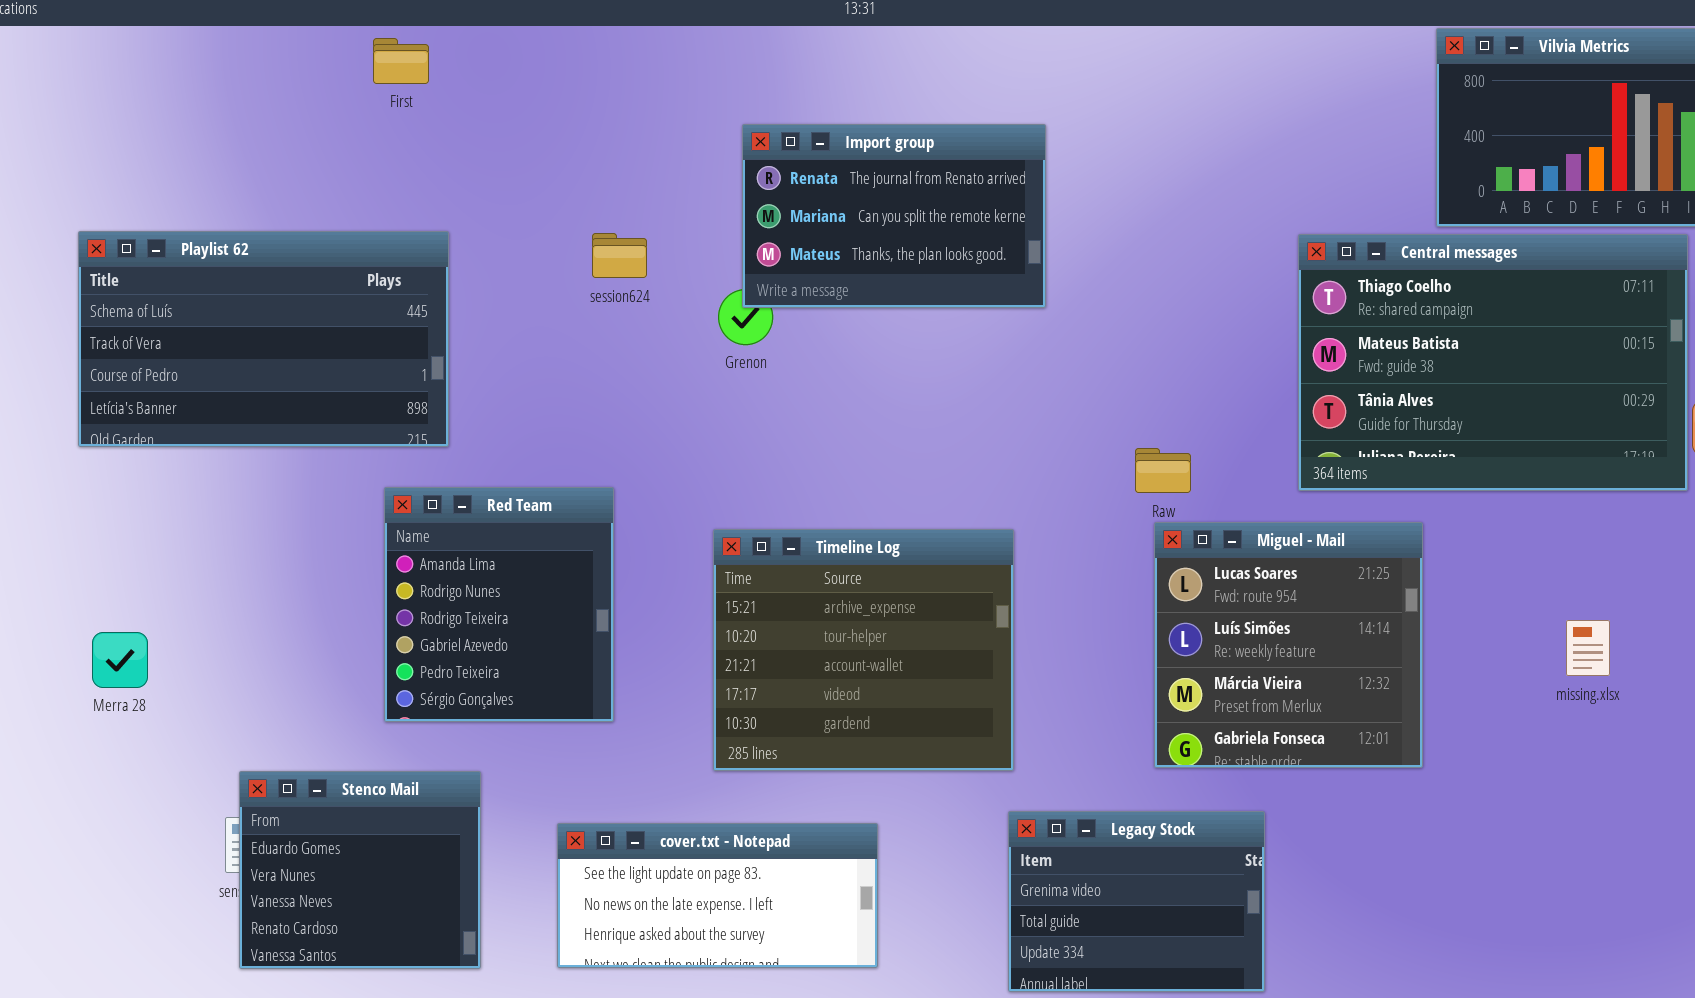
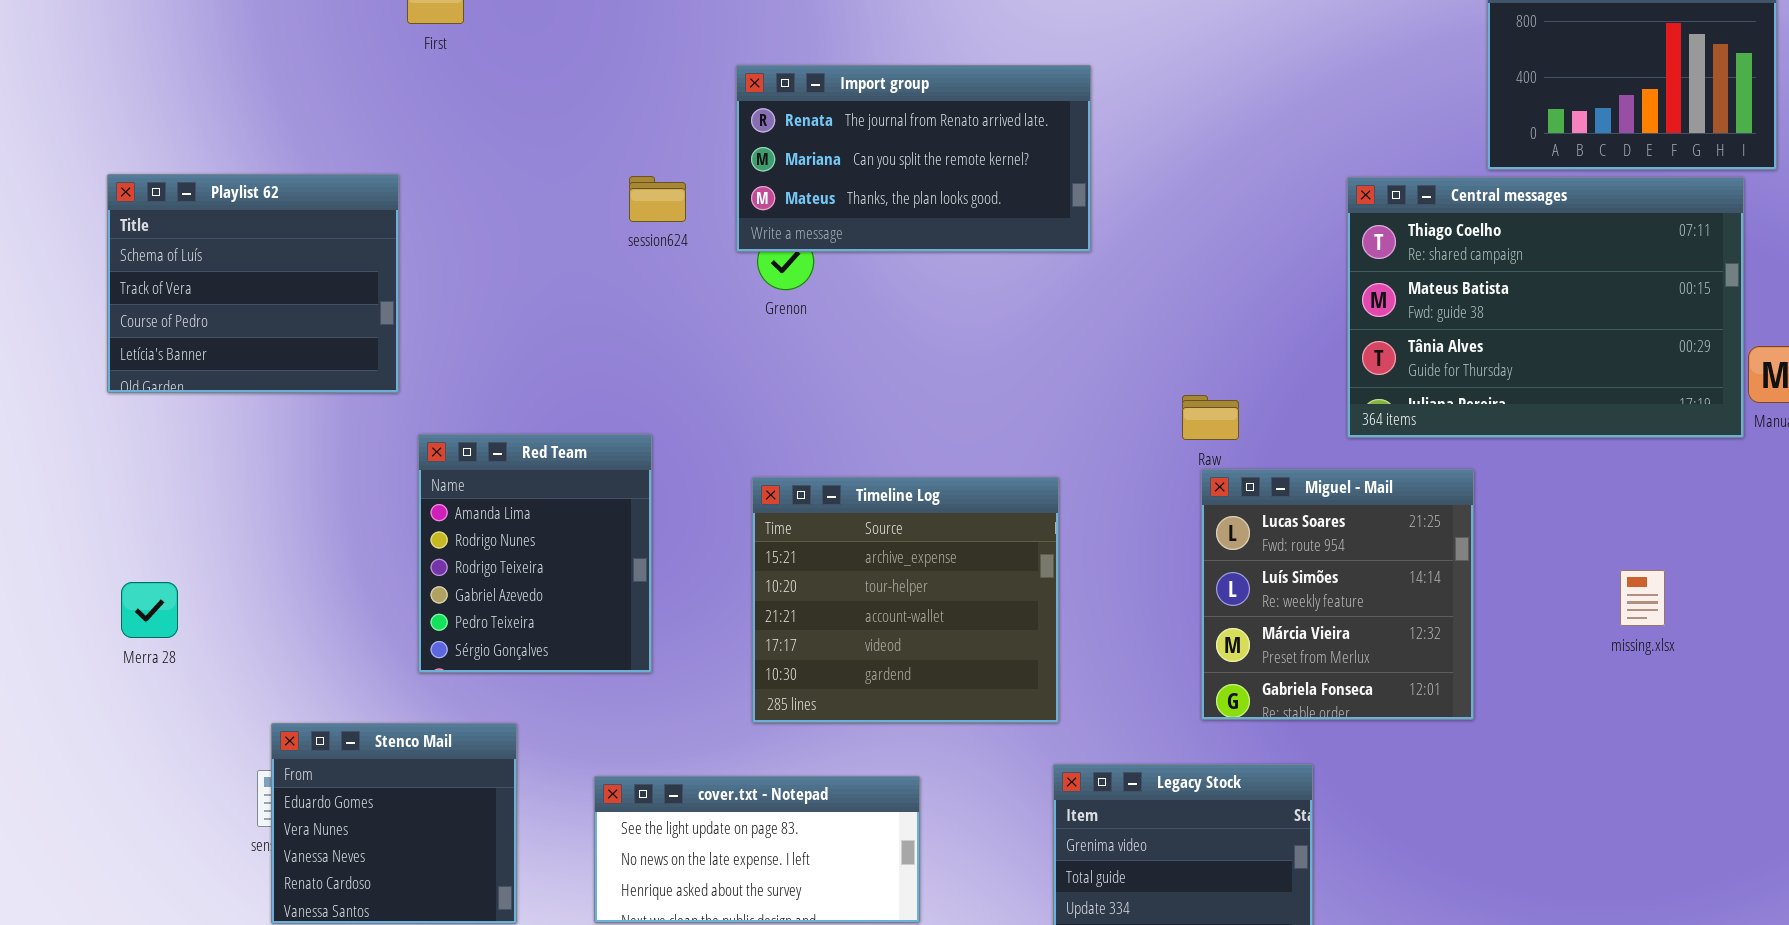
Import group: [742,124,1046,308] -> [736,65,1091,252], resized
Playlist 62: [78,231,449,447] -> [107,174,399,393], resized

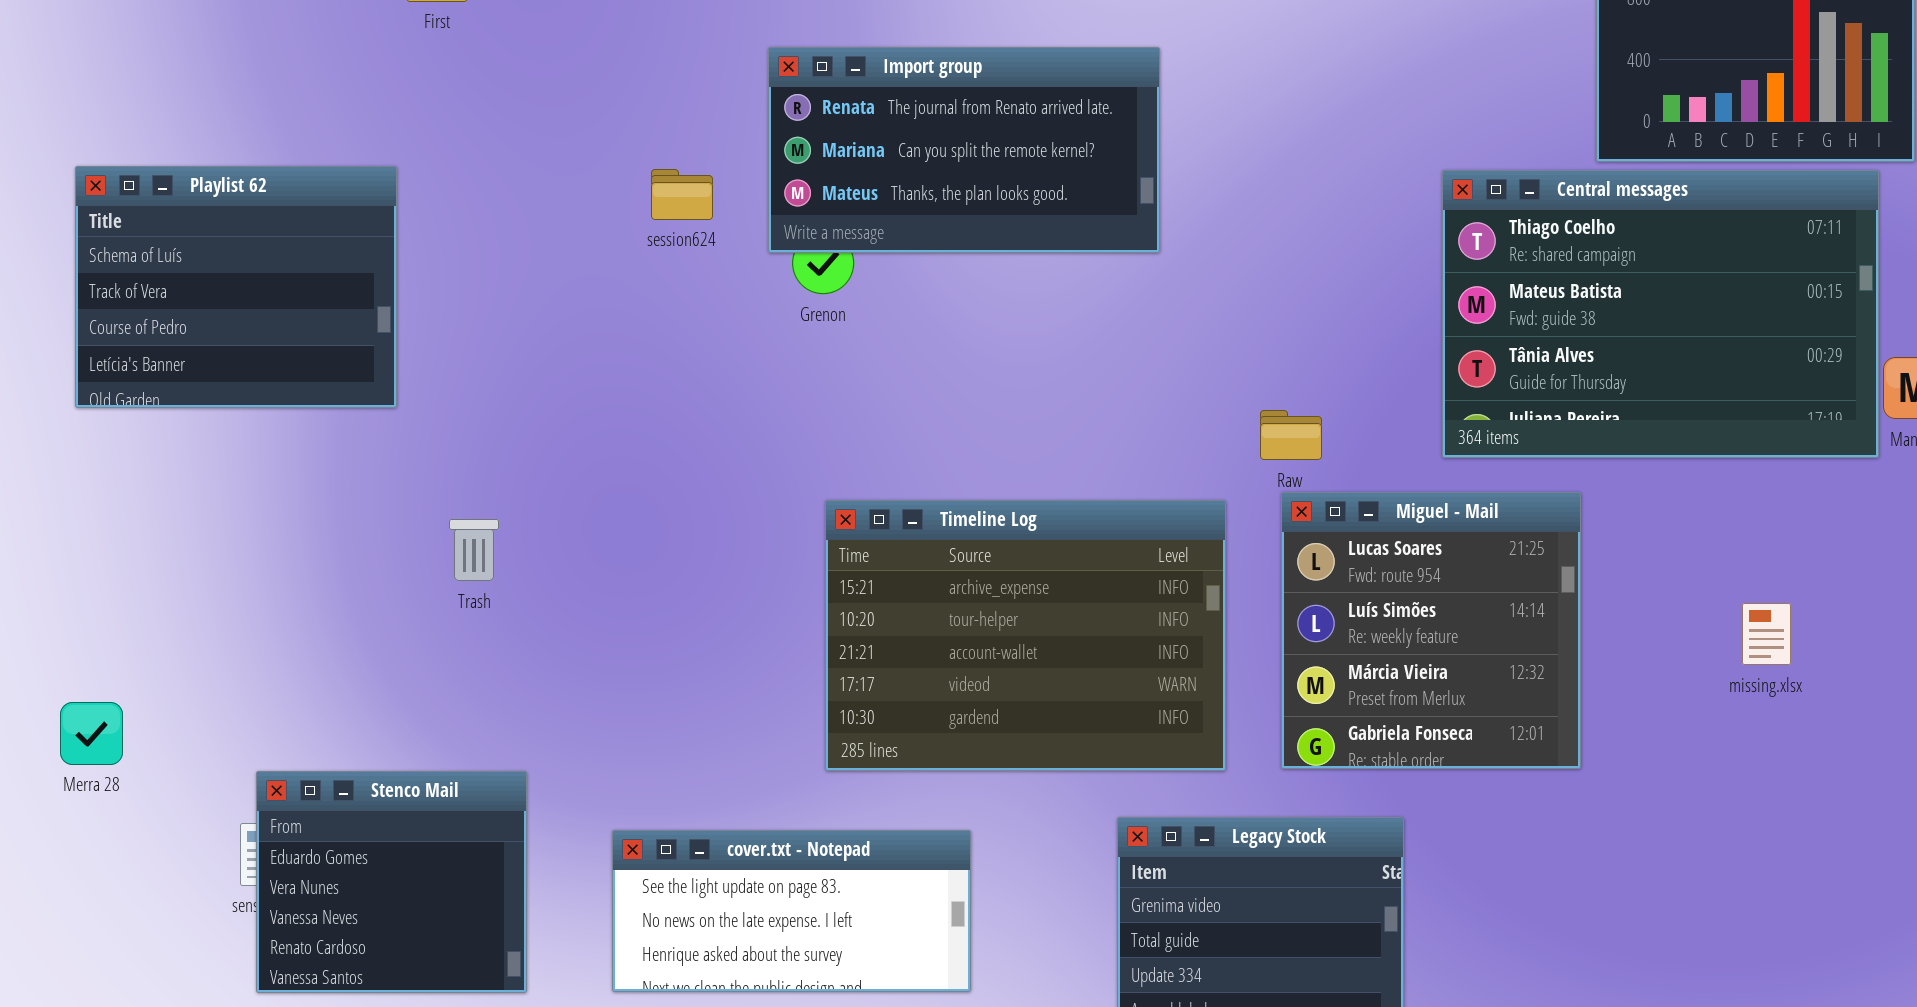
Red Team: [418,434,652,673] -> none, closed
Timeline Log: [752,477,1059,723] -> [825,500,1226,771], moved, resized
Merra 28: [121,582,178,638] -> [60,702,123,765], moved

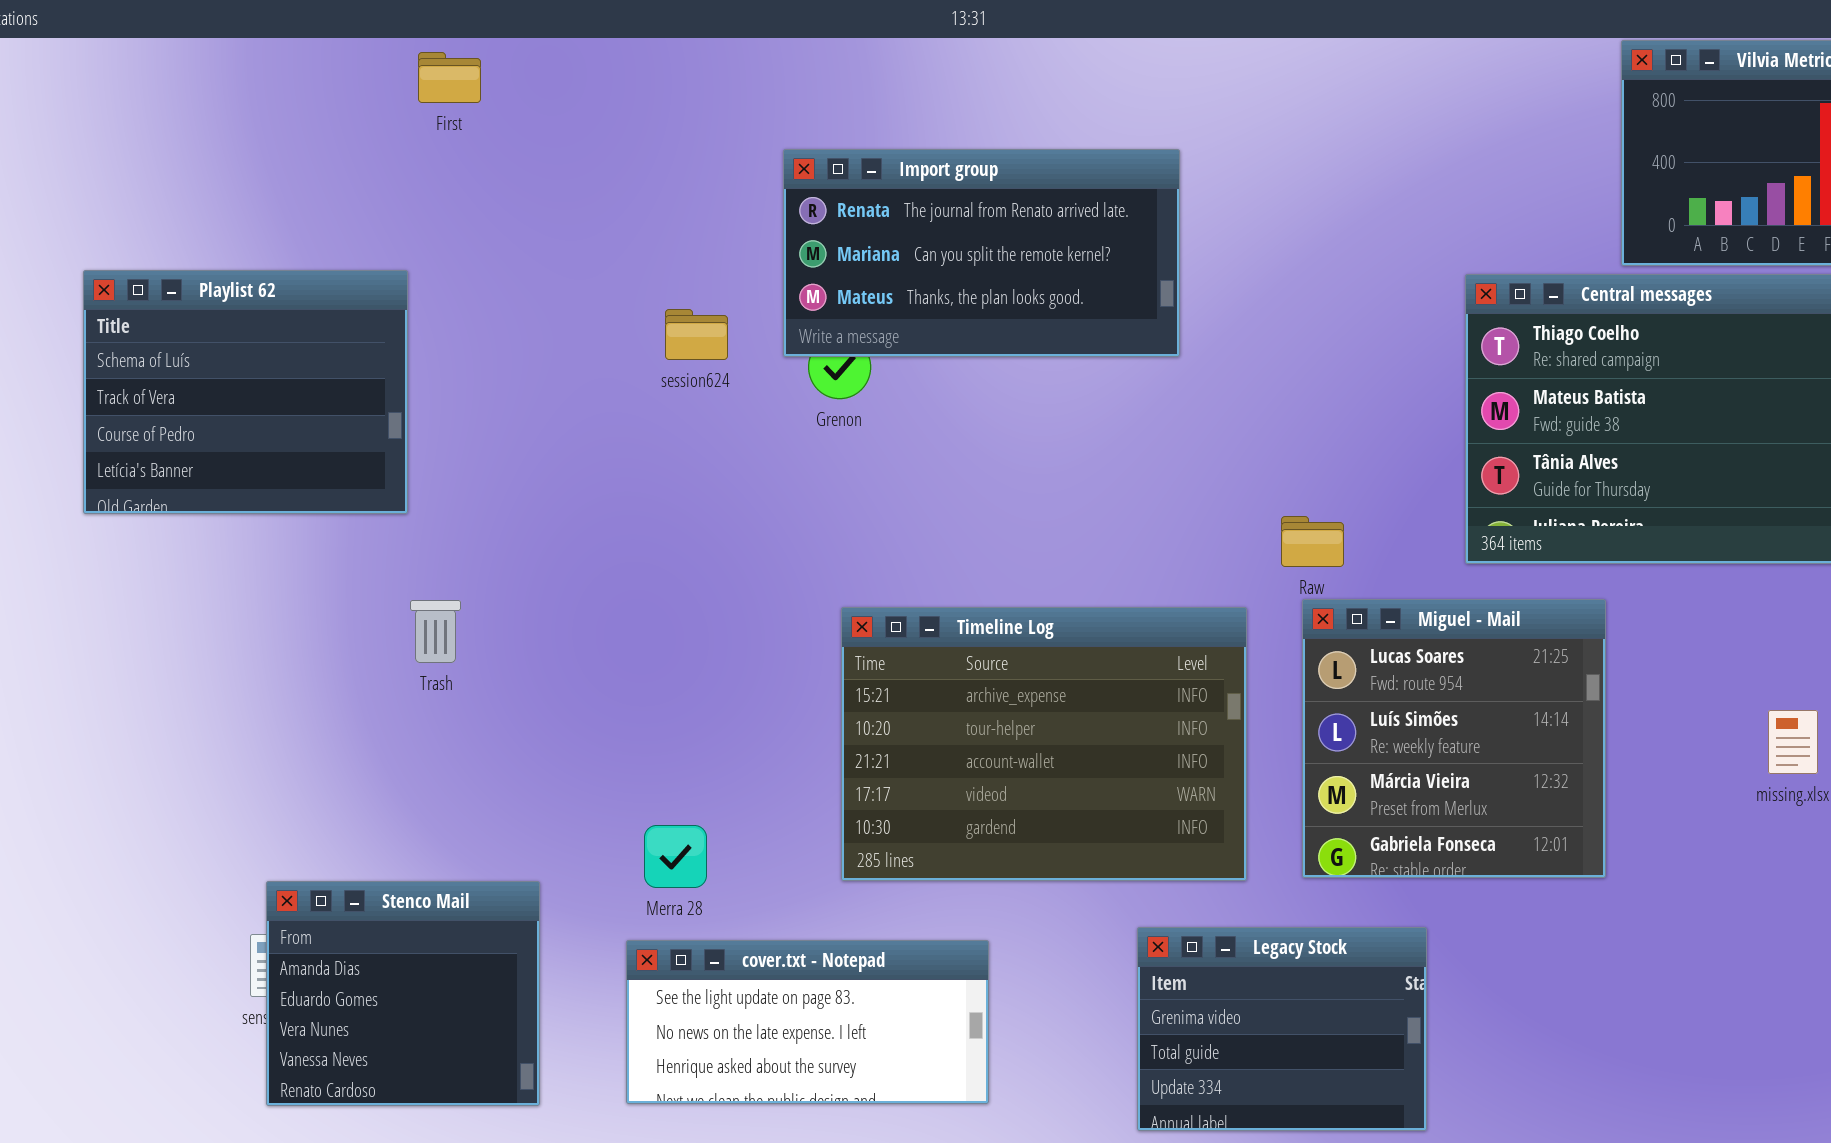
session624: [651,169,713,220] -> [665,309,728,360], moved
Trash: [449,519,499,581] -> [410,600,461,663], moved
Merra 28: [60,702,123,765] -> [644,825,707,888], moved
Stenco Mail: [256,771,527,993] -> [266,881,540,1106], scrolled up 1 row

